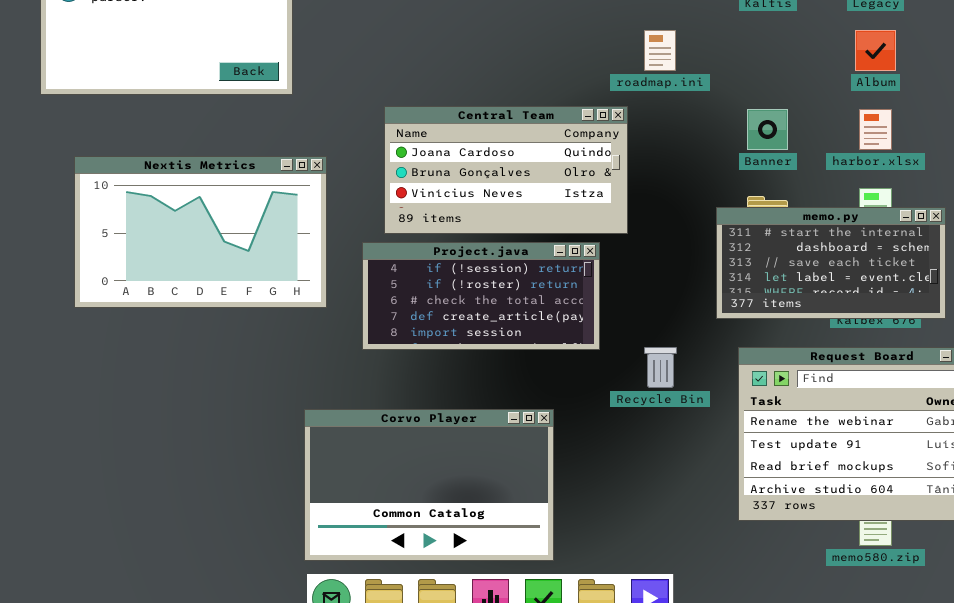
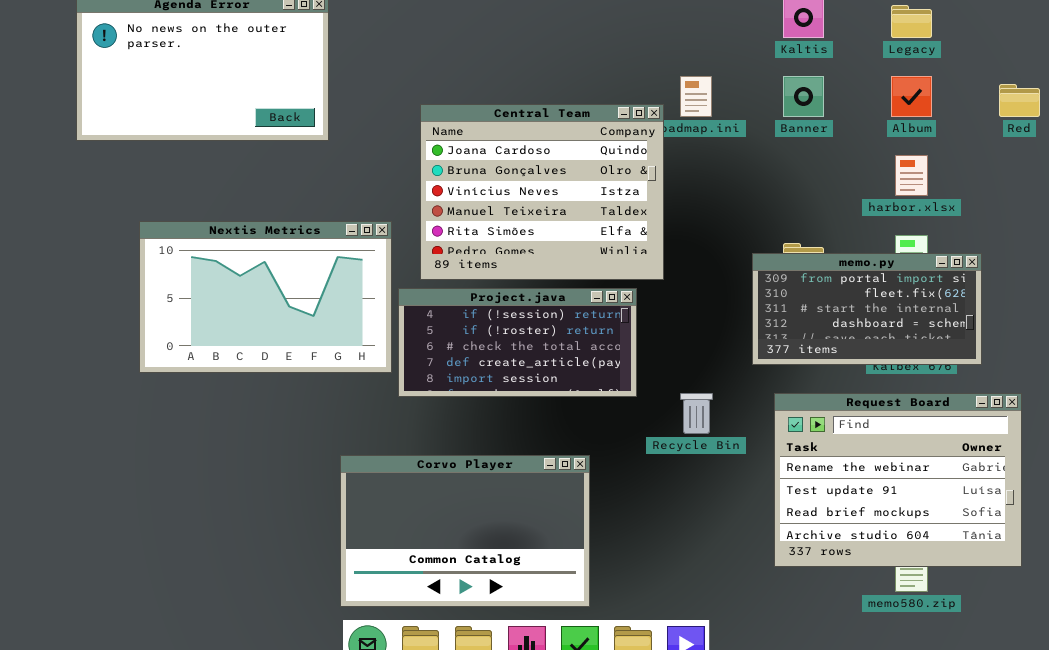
Central Team: [384,106,628,234] -> [420,104,664,280], resized
Banner: [747,109,788,150] -> [783,76,824,117], moved
Nextis Metrics: [74,156,327,308] -> [139,221,392,373], moved
memo.py: [716,207,946,319] -> [752,253,982,365], scrolled up 2 rows

